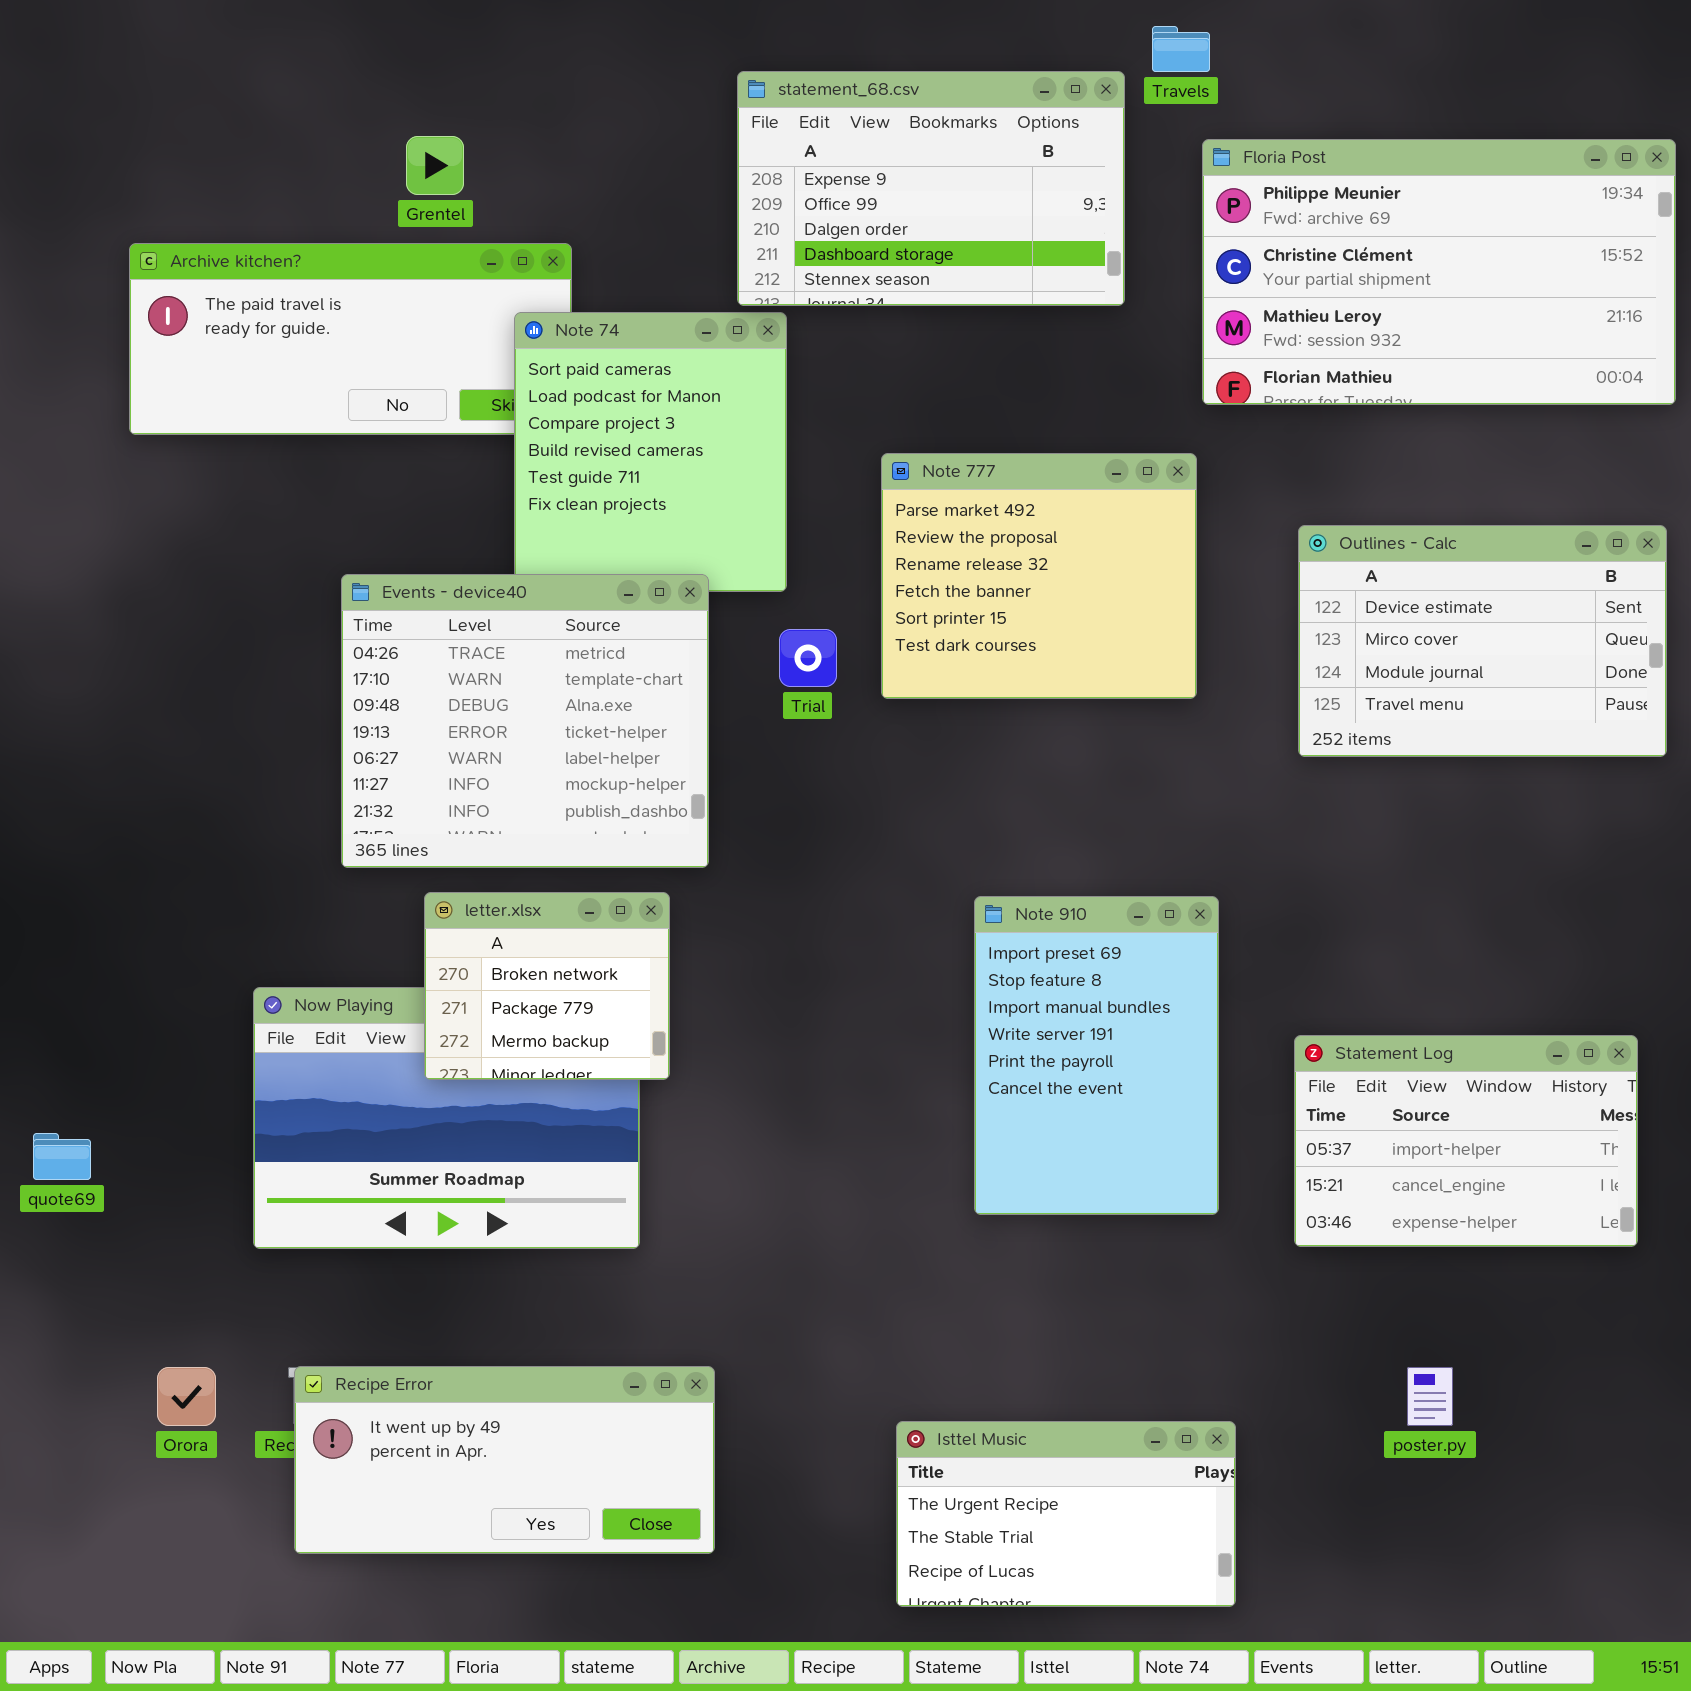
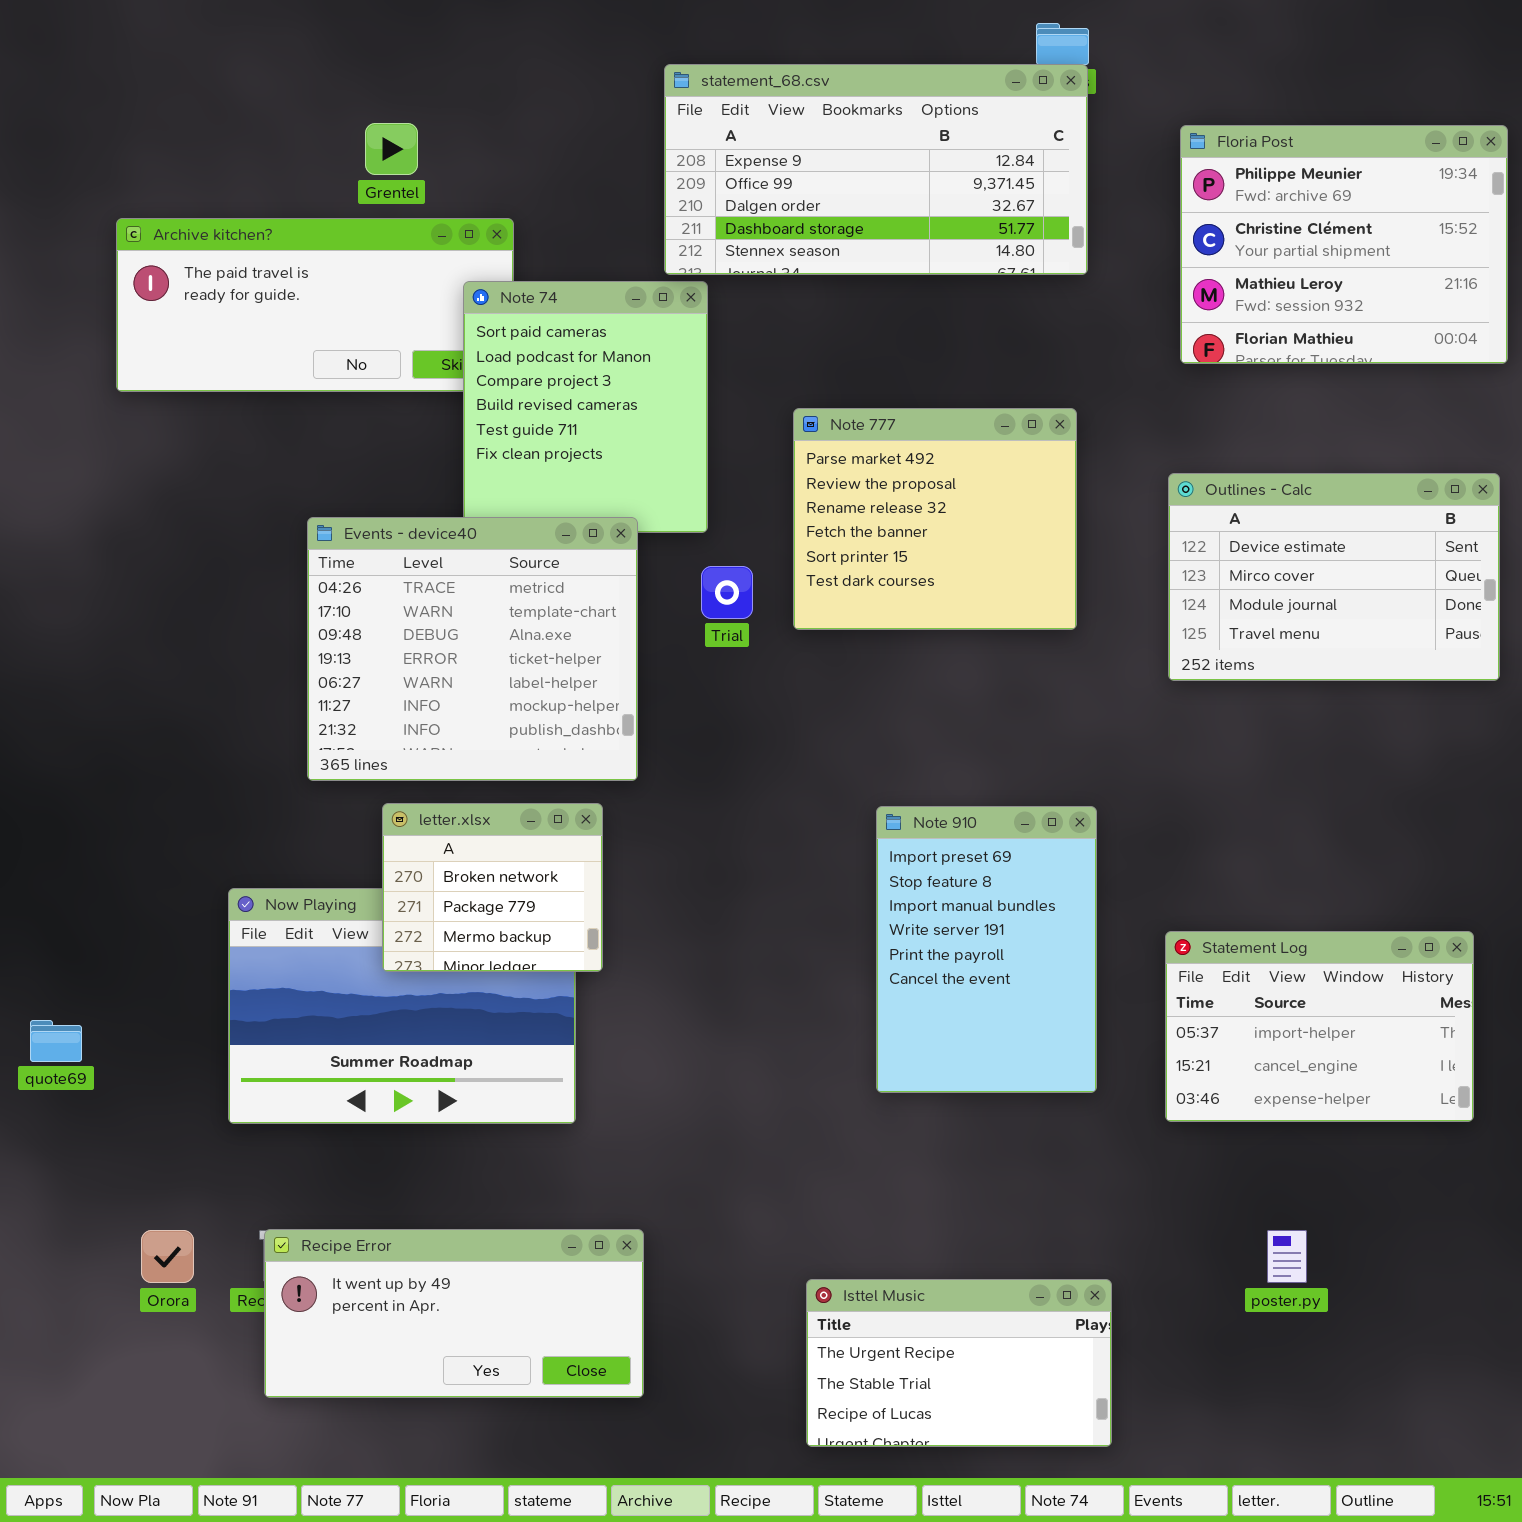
statement_68.csv: [737,71,1125,306] -> [664,64,1088,275], resized
Floria Post: [1202,139,1676,405] -> [1180,125,1508,364], resized

